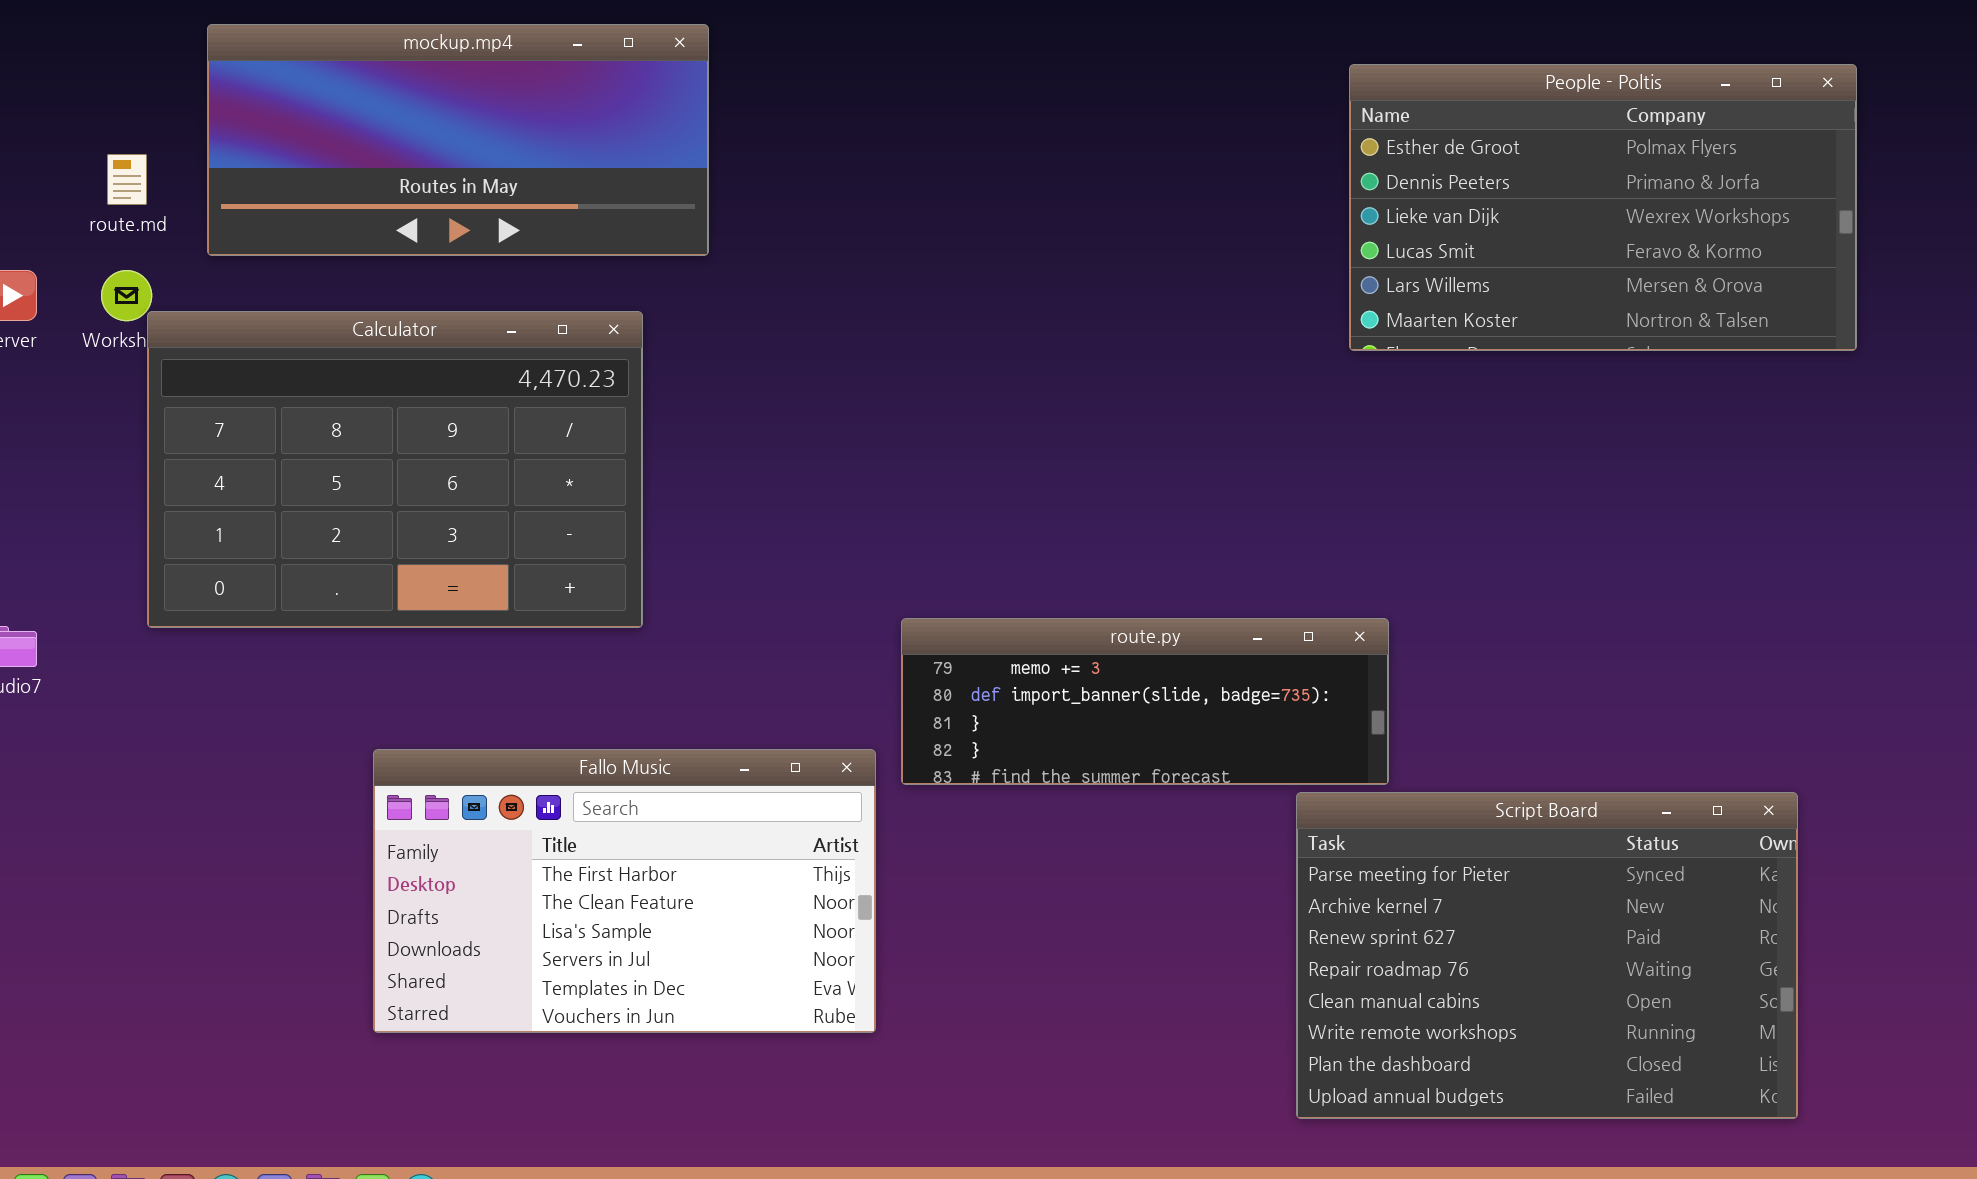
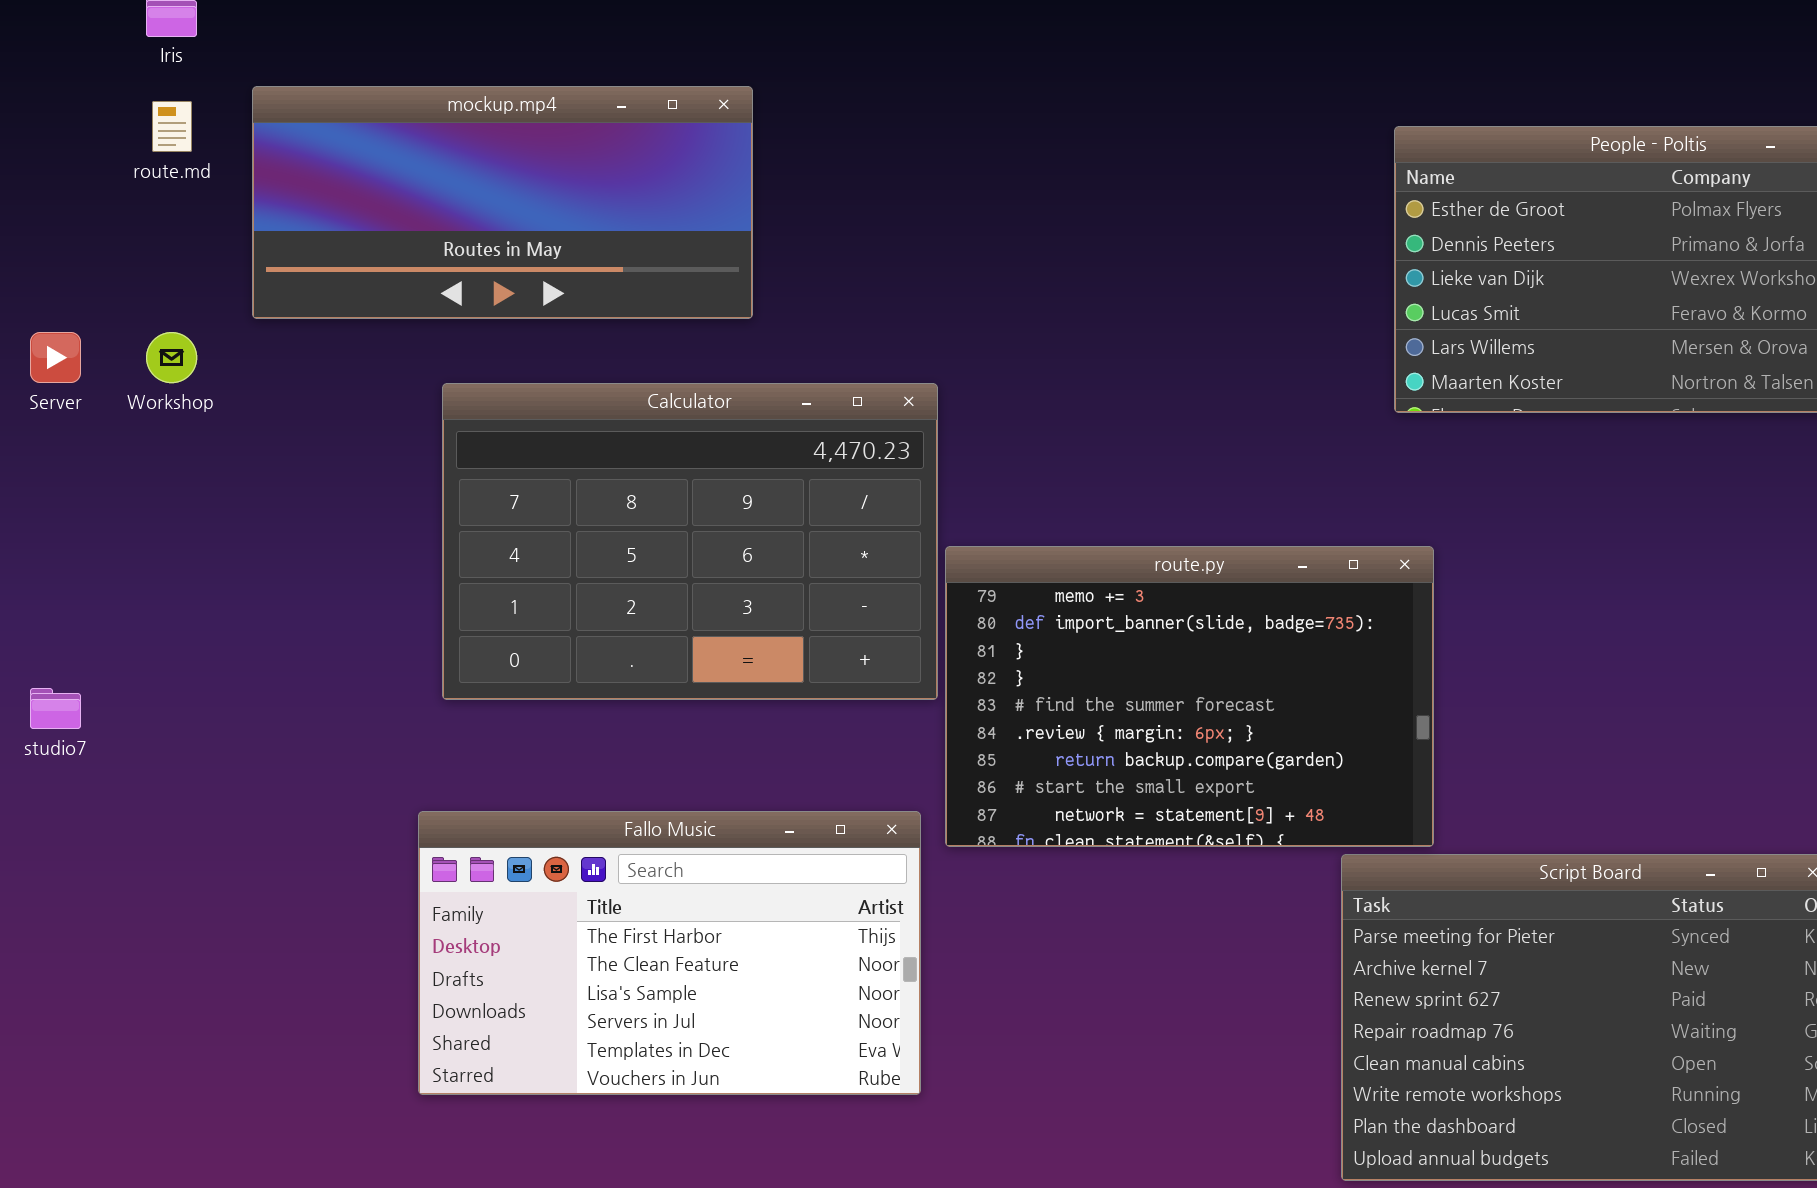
route.md: [107,154,147,205] -> [152,101,192,152], moved
Calculator: [147,311,643,628] -> [442,383,938,700], moved
route.py: [901,618,1389,785] -> [945,546,1434,847], resized

